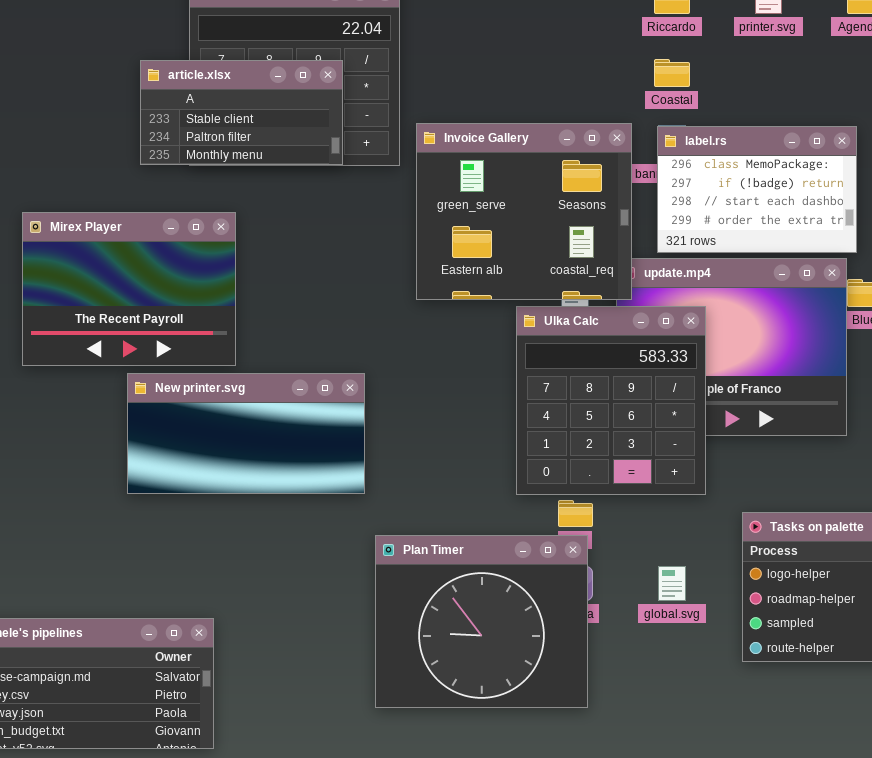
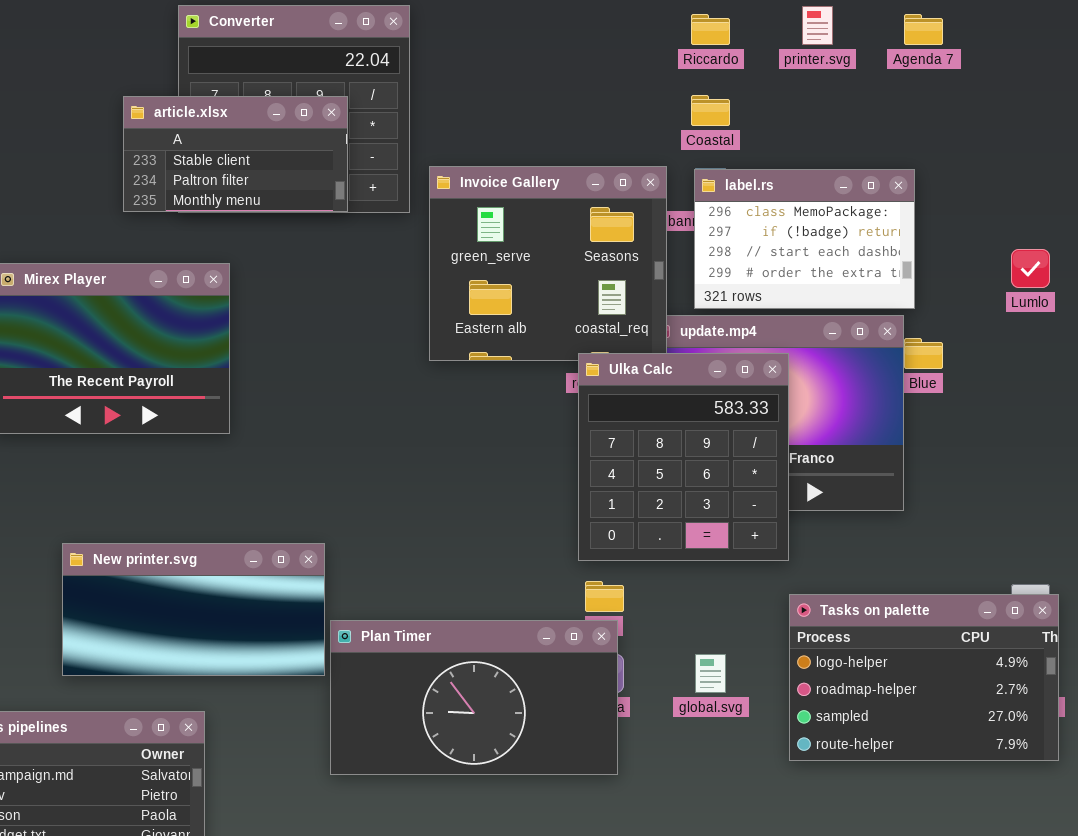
Ulka Calc: [516,306,706,495] -> [578,353,789,561], moved
New printer.svg: [127,373,365,494] -> [62,543,325,676], moved
Plan Timer: [375,535,588,708] -> [330,620,618,775], resized

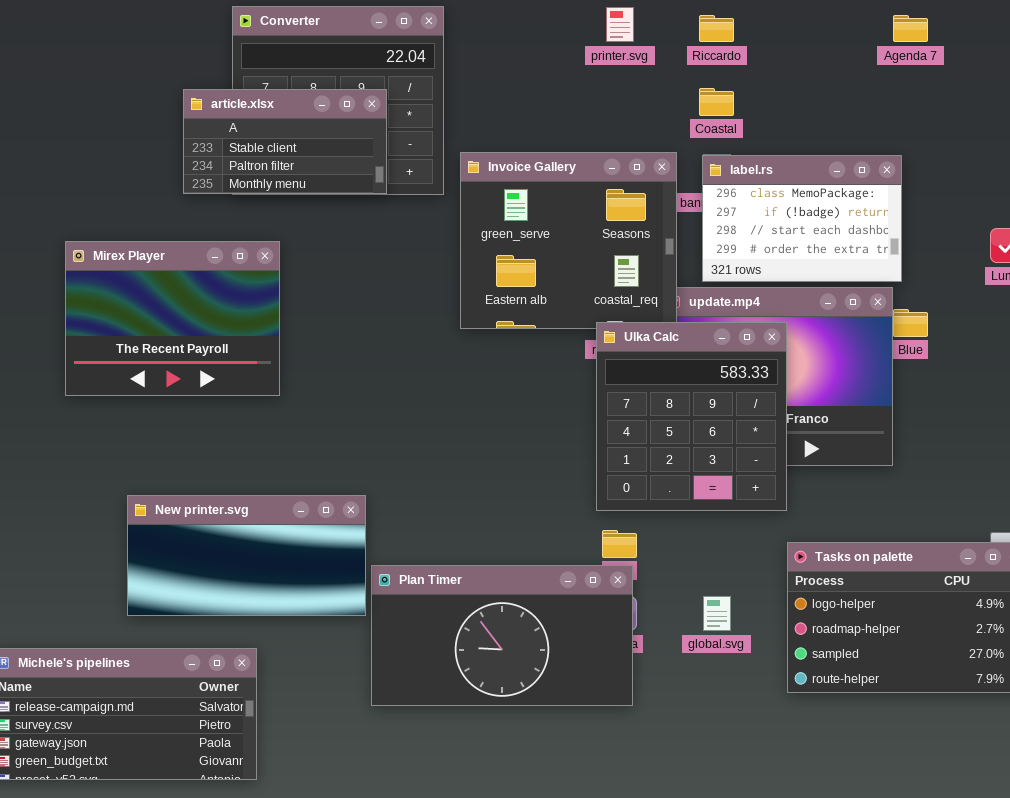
printer.svg: [802,6,833,45] -> [606,7,634,42], moved

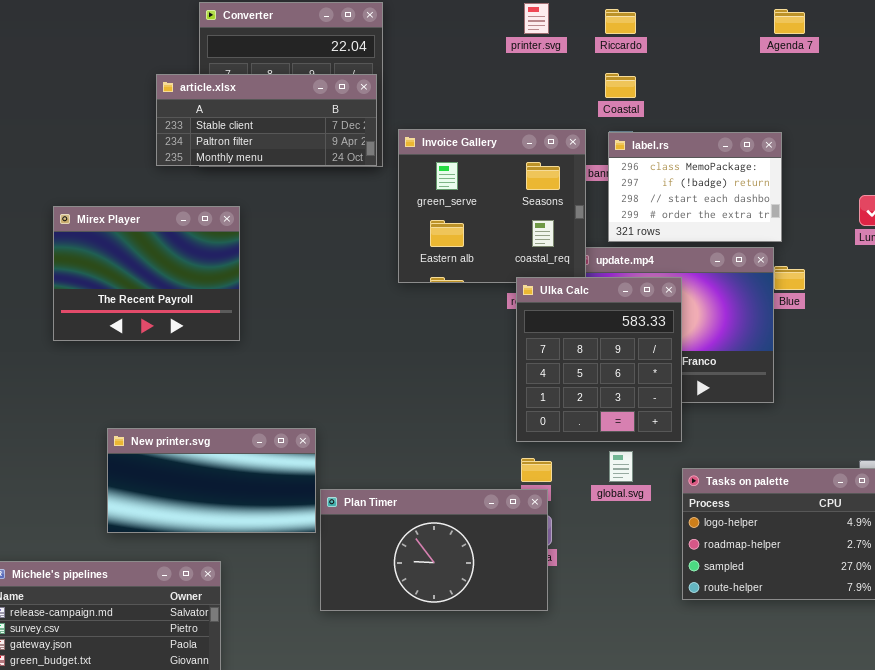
article.xlsx: [183,89,387,194] -> [156,74,377,166], resized
global.svg: [703,596,731,631] -> [609,451,633,482], moved

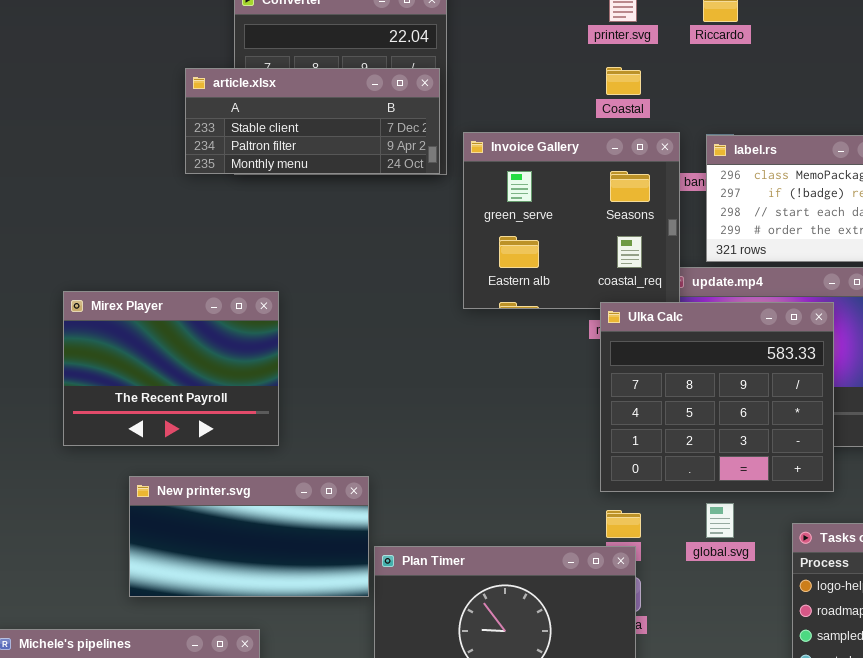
Coastal: [605,73,636,98] -> [606,67,641,95], moved
Mirex Player: [53,206,240,341] -> [63,291,279,446], moved
Ulka Calc: [516,277,682,442] -> [600,302,834,492], resized

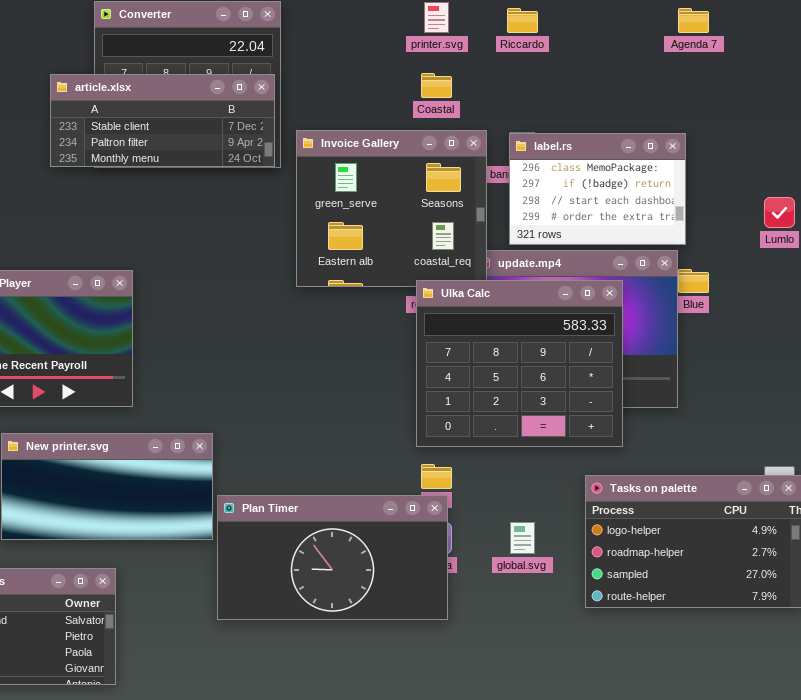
global.svg: [706,503,734,538] -> [510,522,535,554], moved

